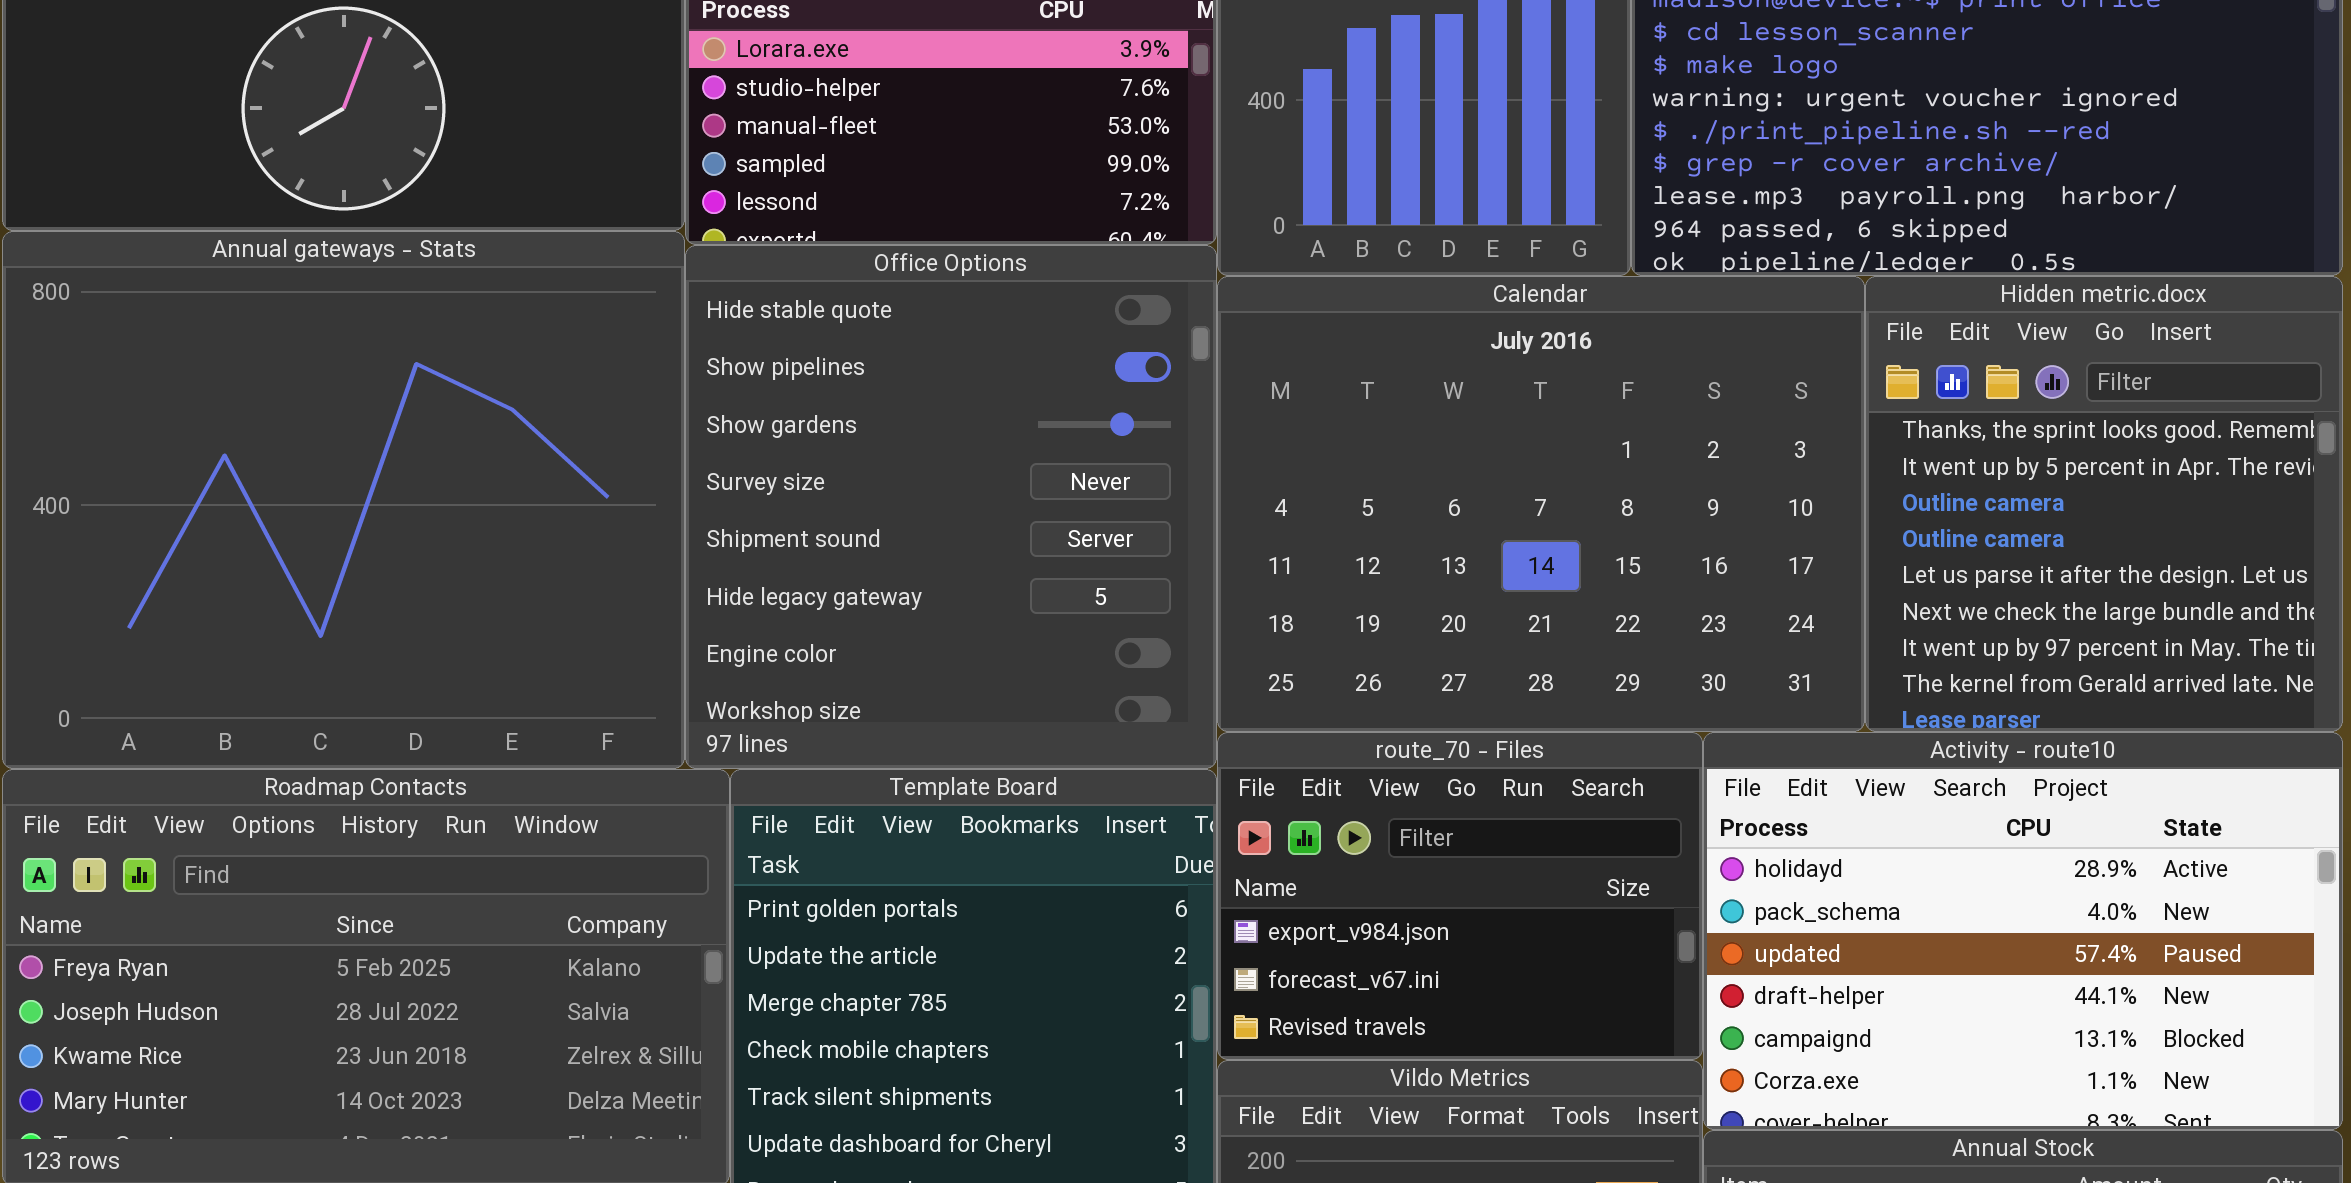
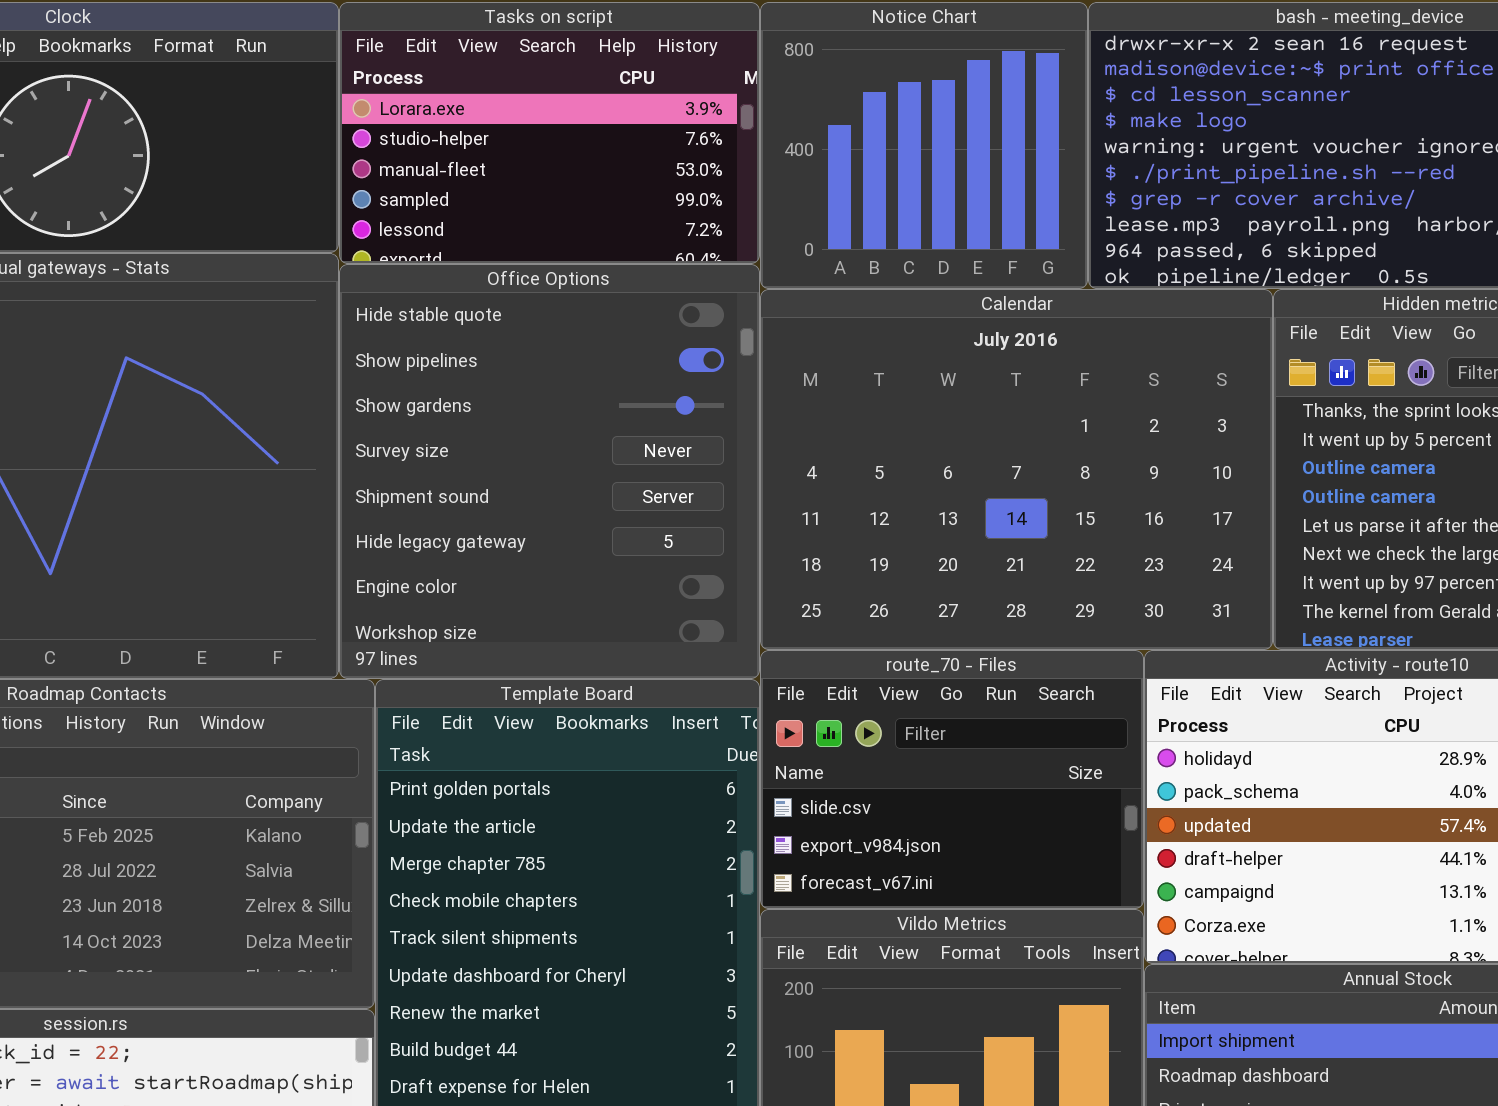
route_70 - Files: [1217,732,1703,1060] -> [760,650,1144,909], scrolled up 1 row

